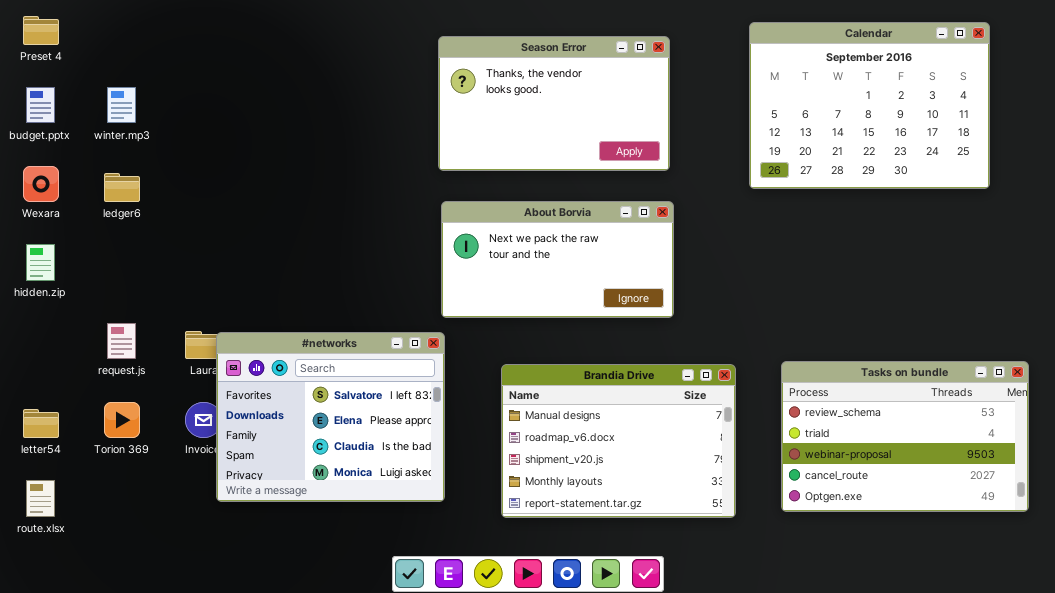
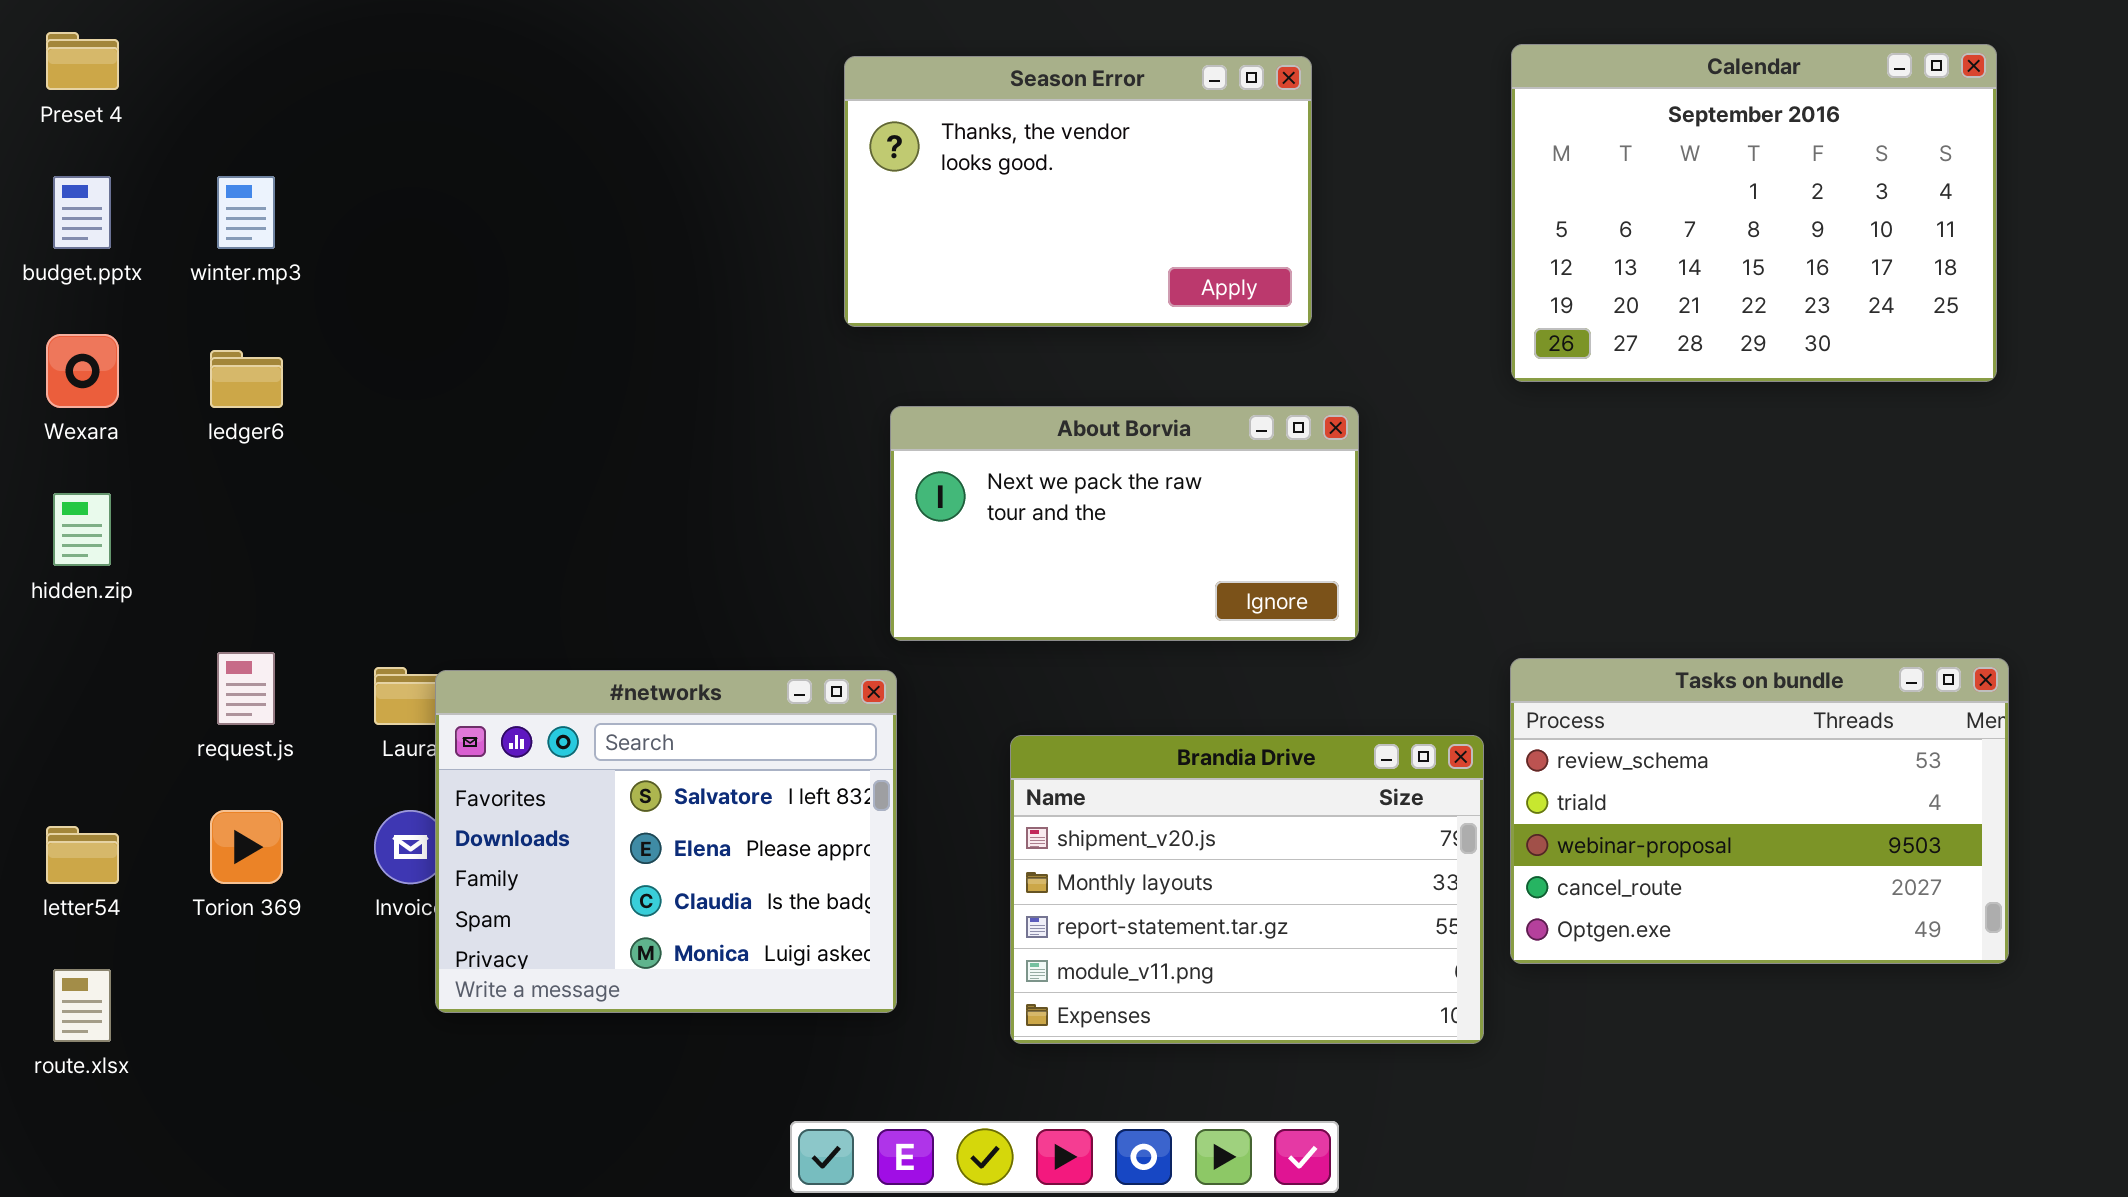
Season Error: [438,36,670,171] -> [844,56,1312,327], moved
Tasks on bundle: [781,361,1029,512] -> [1510,658,2009,964], moved
Brandia Drive: [501,364,736,518] -> [1010,735,1484,1044], scrolled down 2 rows

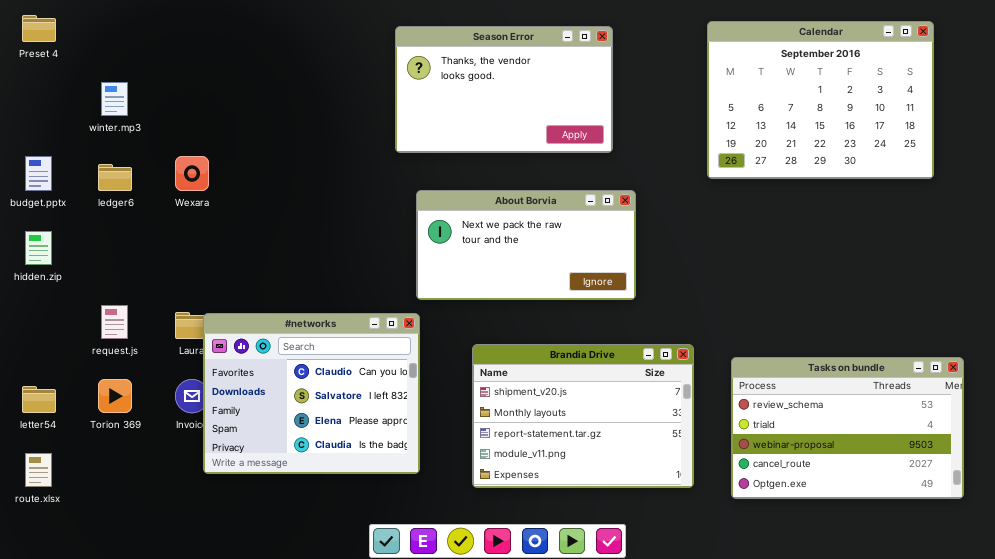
budget.pptx: [53,176,111,249] -> [25,156,52,191], moved
Wexara: [46,334,119,408] -> [175,156,209,191], moved
Tasks on bundle: [1510,658,2009,964] -> [731,357,964,499], moved
#networks: [435,670,897,1013] -> [203,313,420,474], scrolled up 1 row

